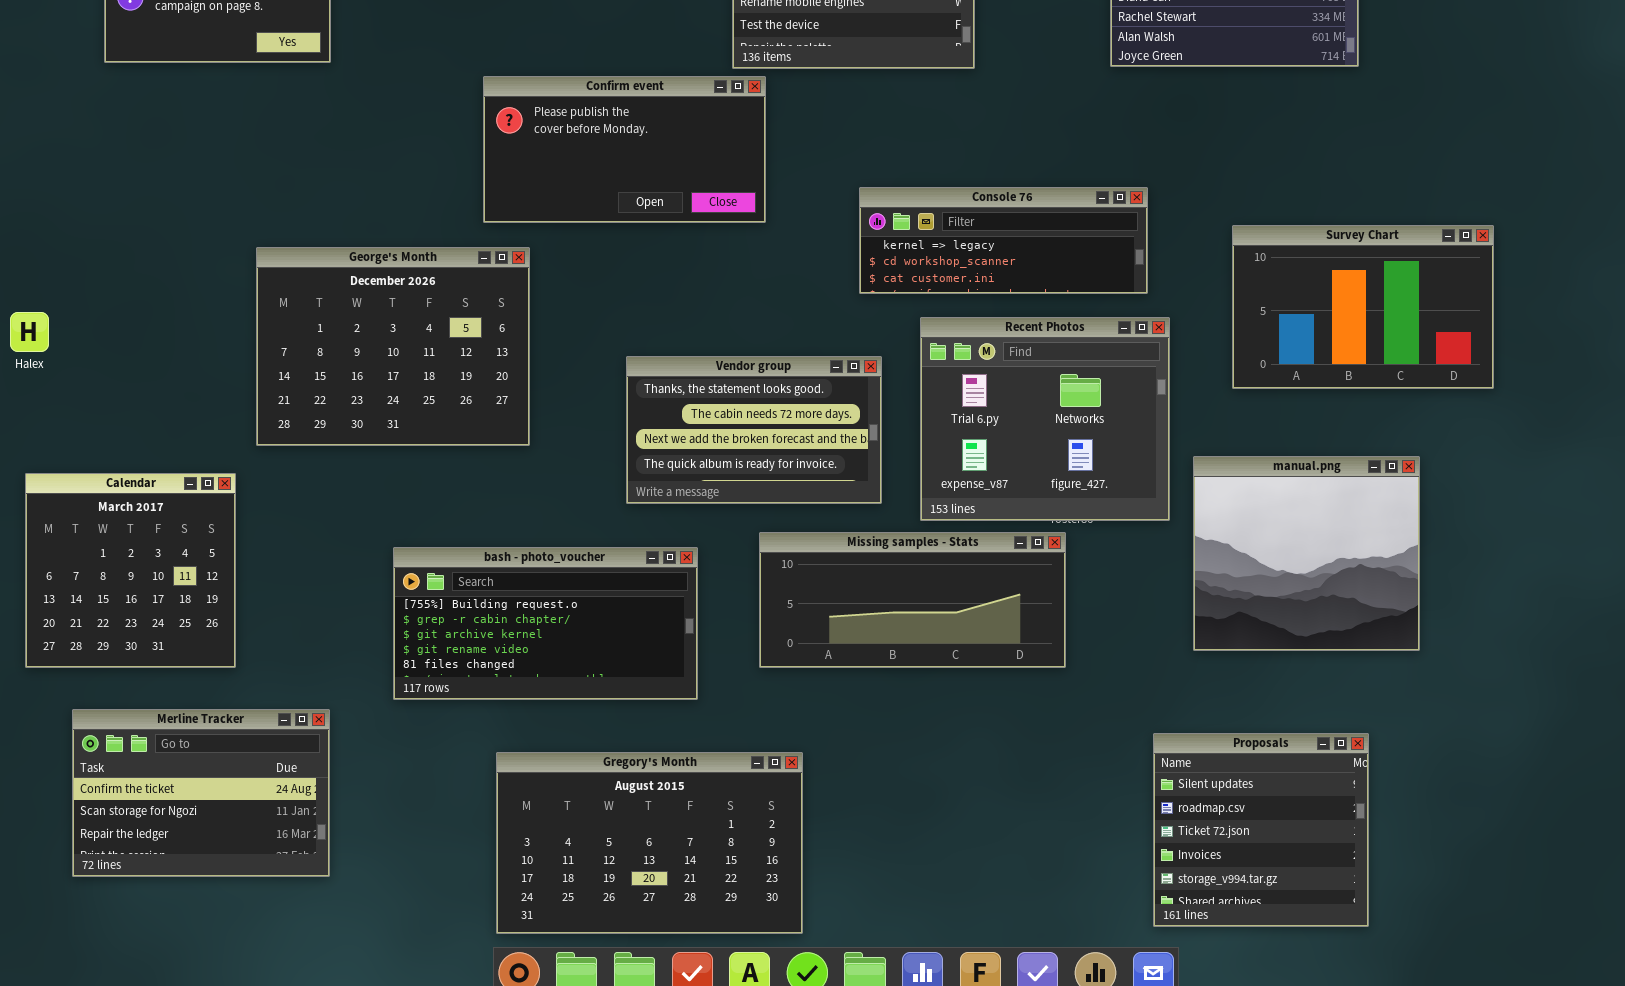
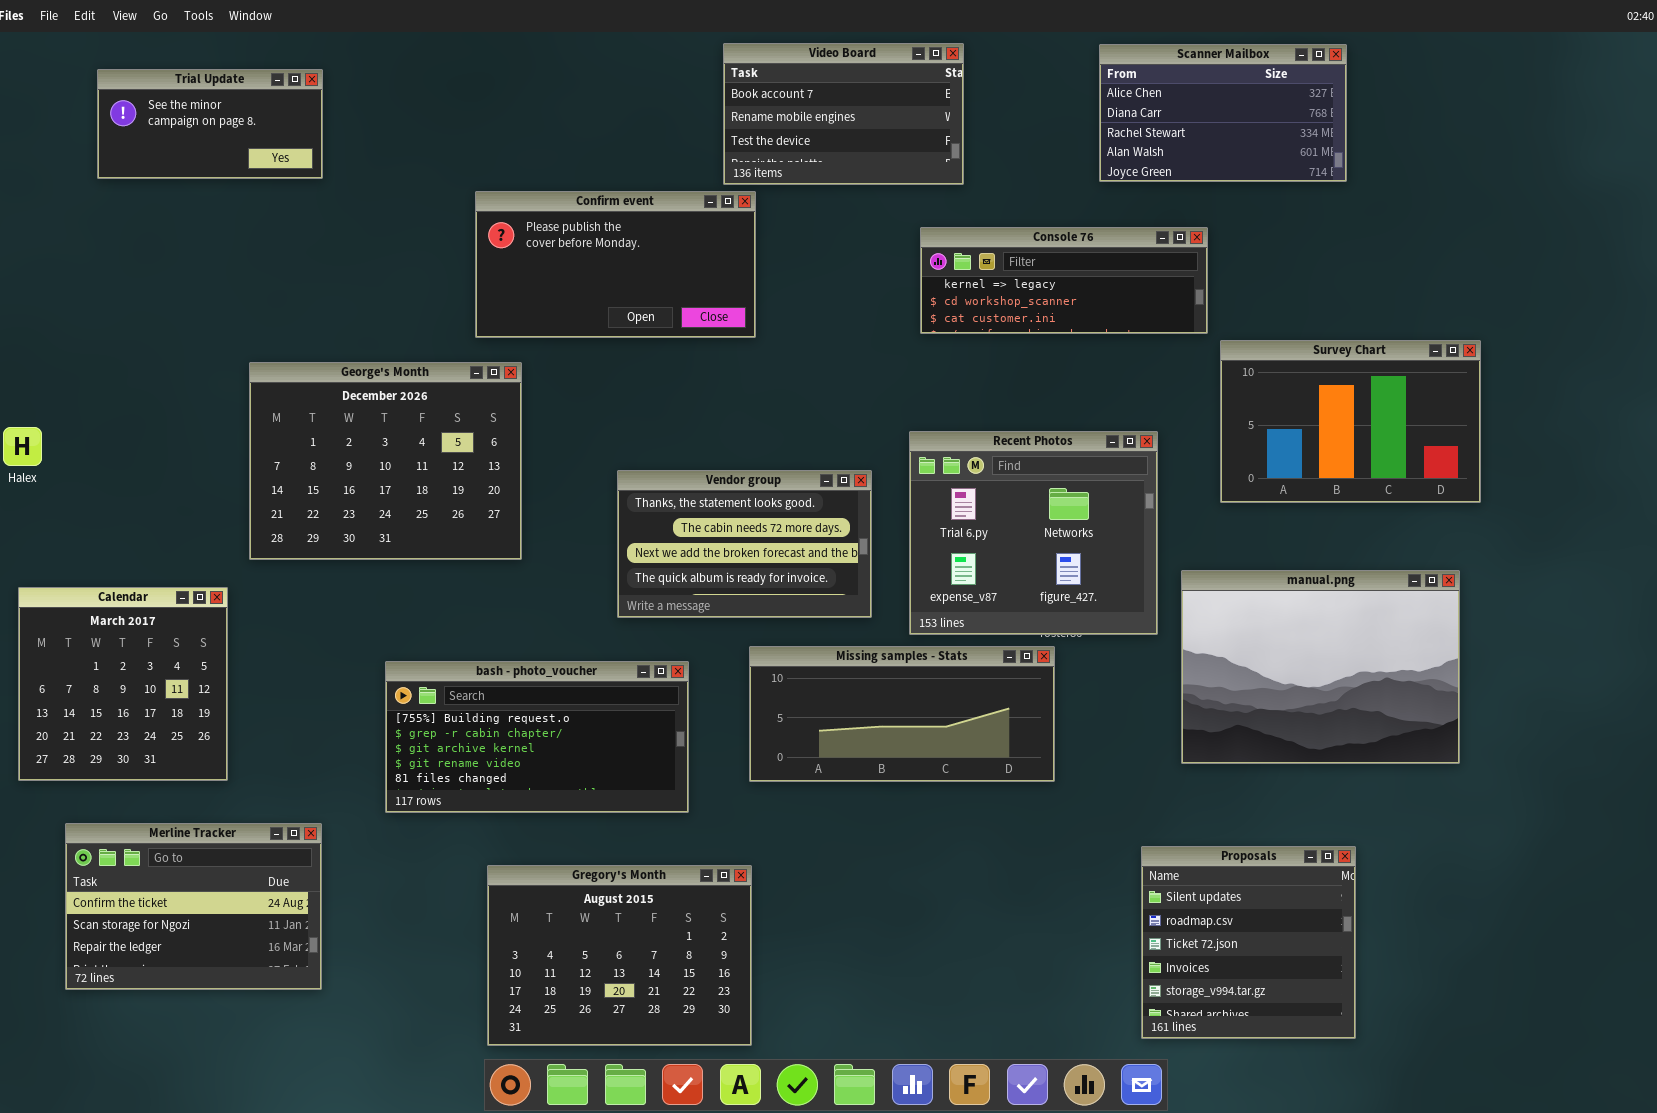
Console 76: [859,187,1148,294] -> [920,227,1208,334], moved
manual.png: [1193,456,1420,651] -> [1181,570,1460,764], resized
Gregory's Month: [496,752,803,934] -> [487,865,752,1046], resized

